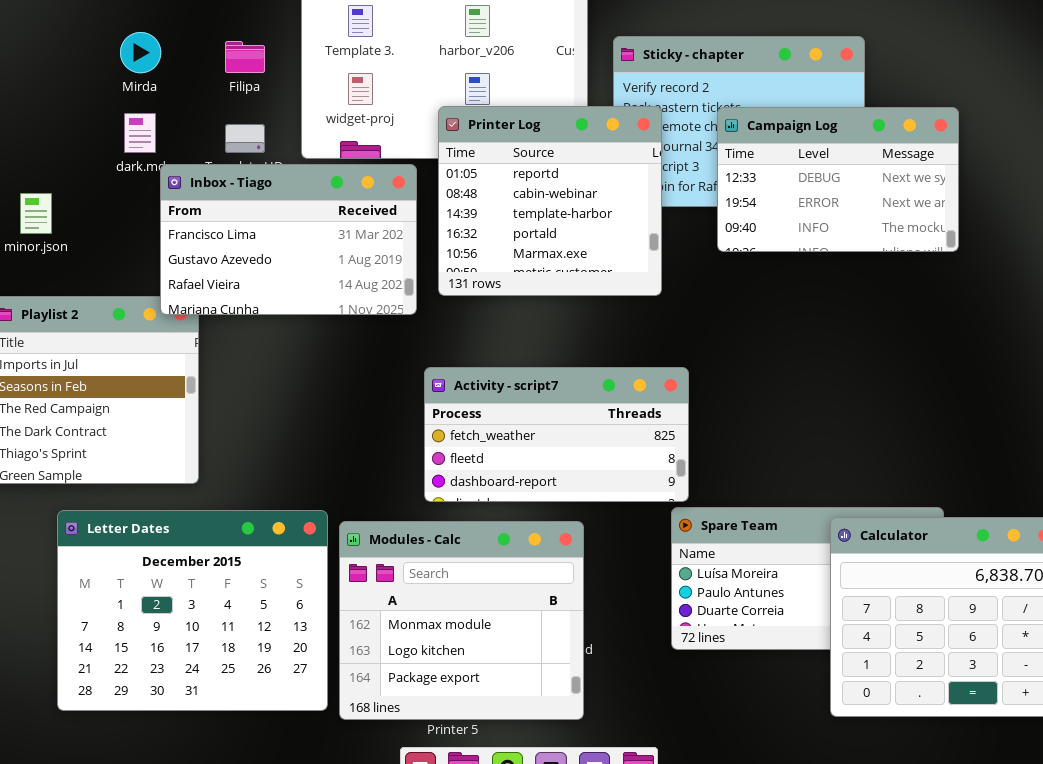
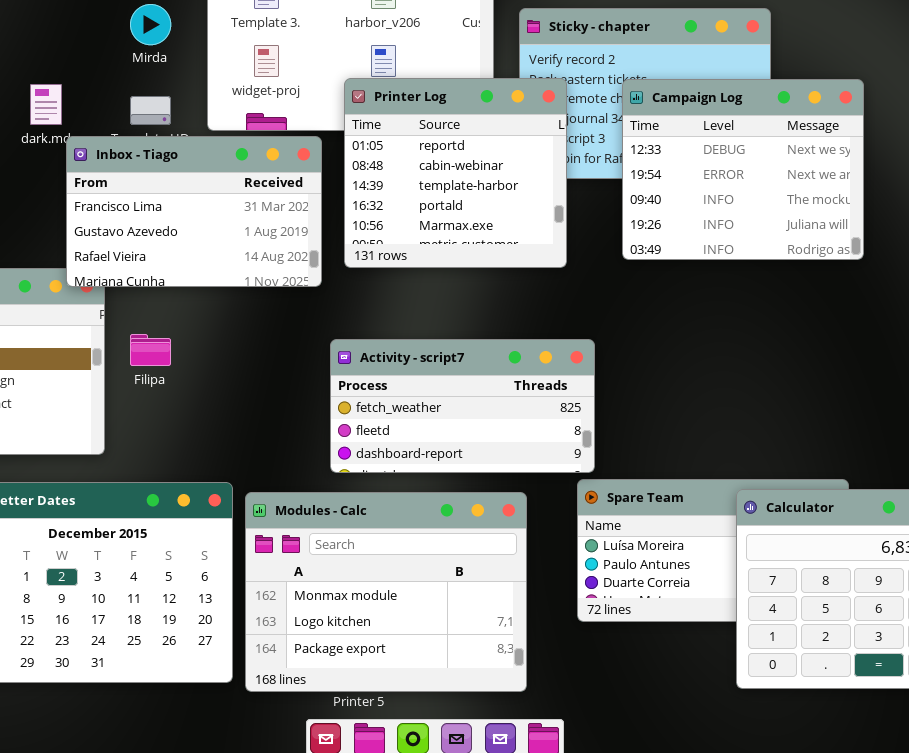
Mirda: [120,32,161,73] -> [130,4,171,45], moved
Filipa: [225,41,265,73] -> [130,334,171,366], moved
Campaign Log: [717,107,959,252] -> [622,79,864,260], resized
Modules - Calc: [339,521,584,720] -> [245,492,527,692], resized

